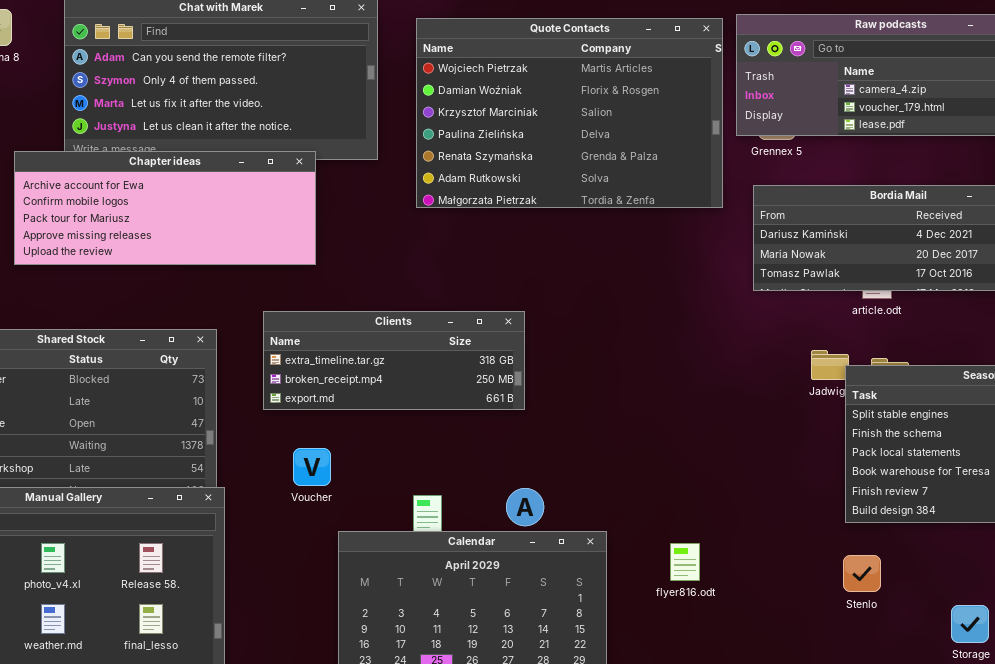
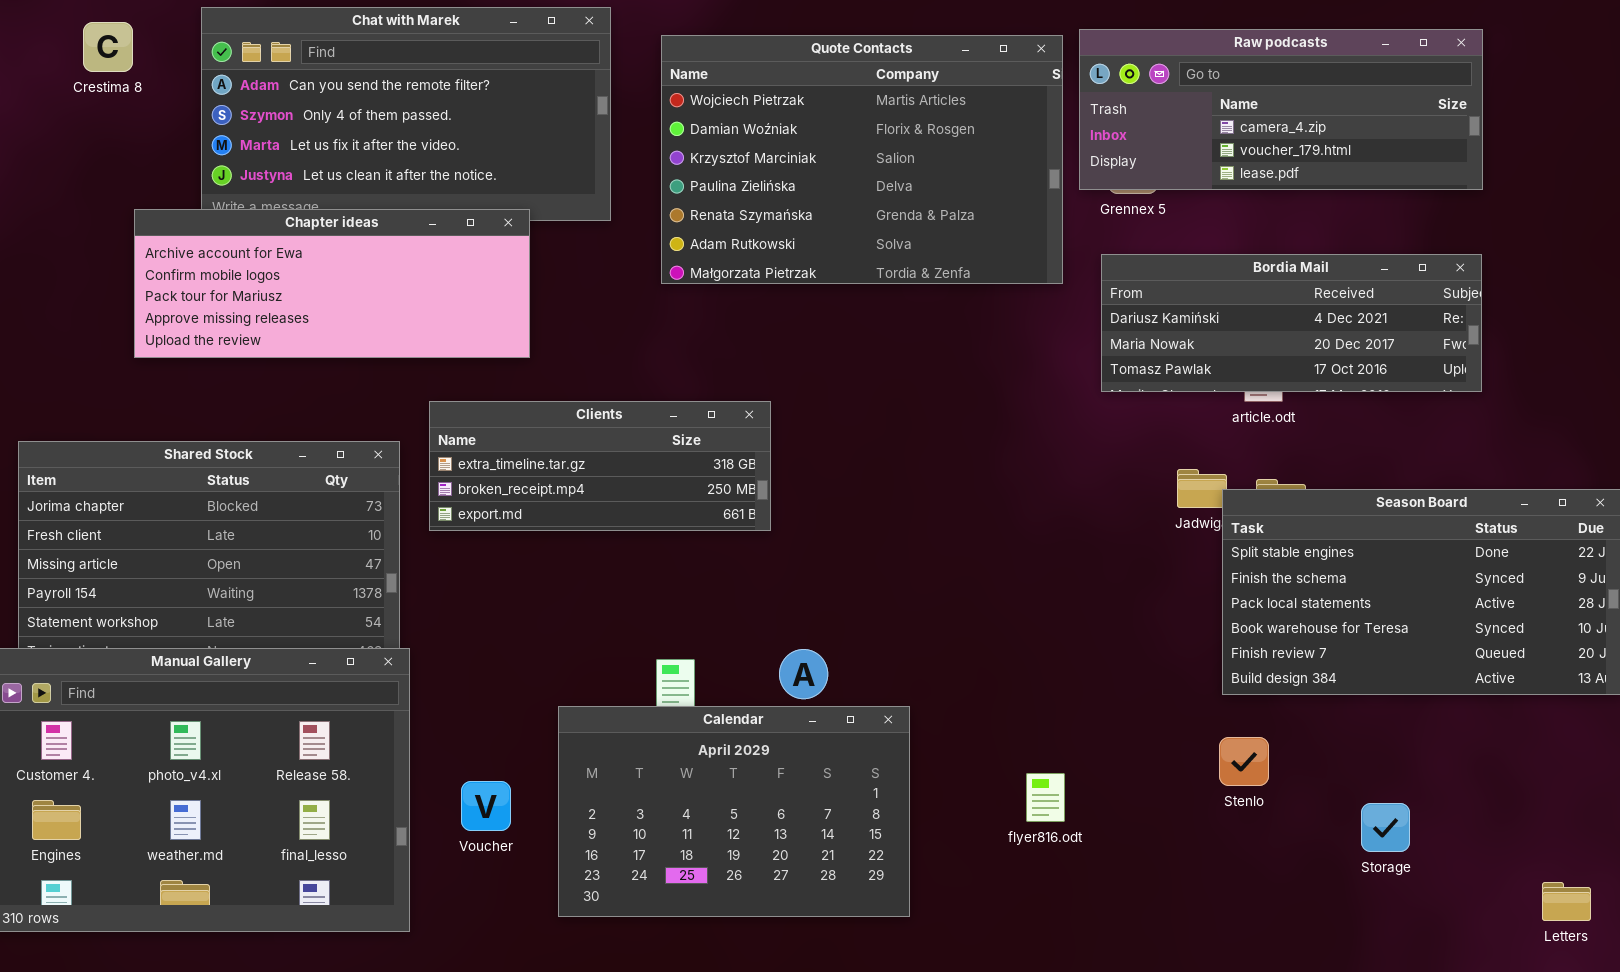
Clients: [263,311,525,410] -> [429,401,771,531], moved
Voucher: [293,448,331,486] -> [461,781,511,831], moved
flyer816.odt: [670,543,700,581] -> [1026,773,1065,822], moved

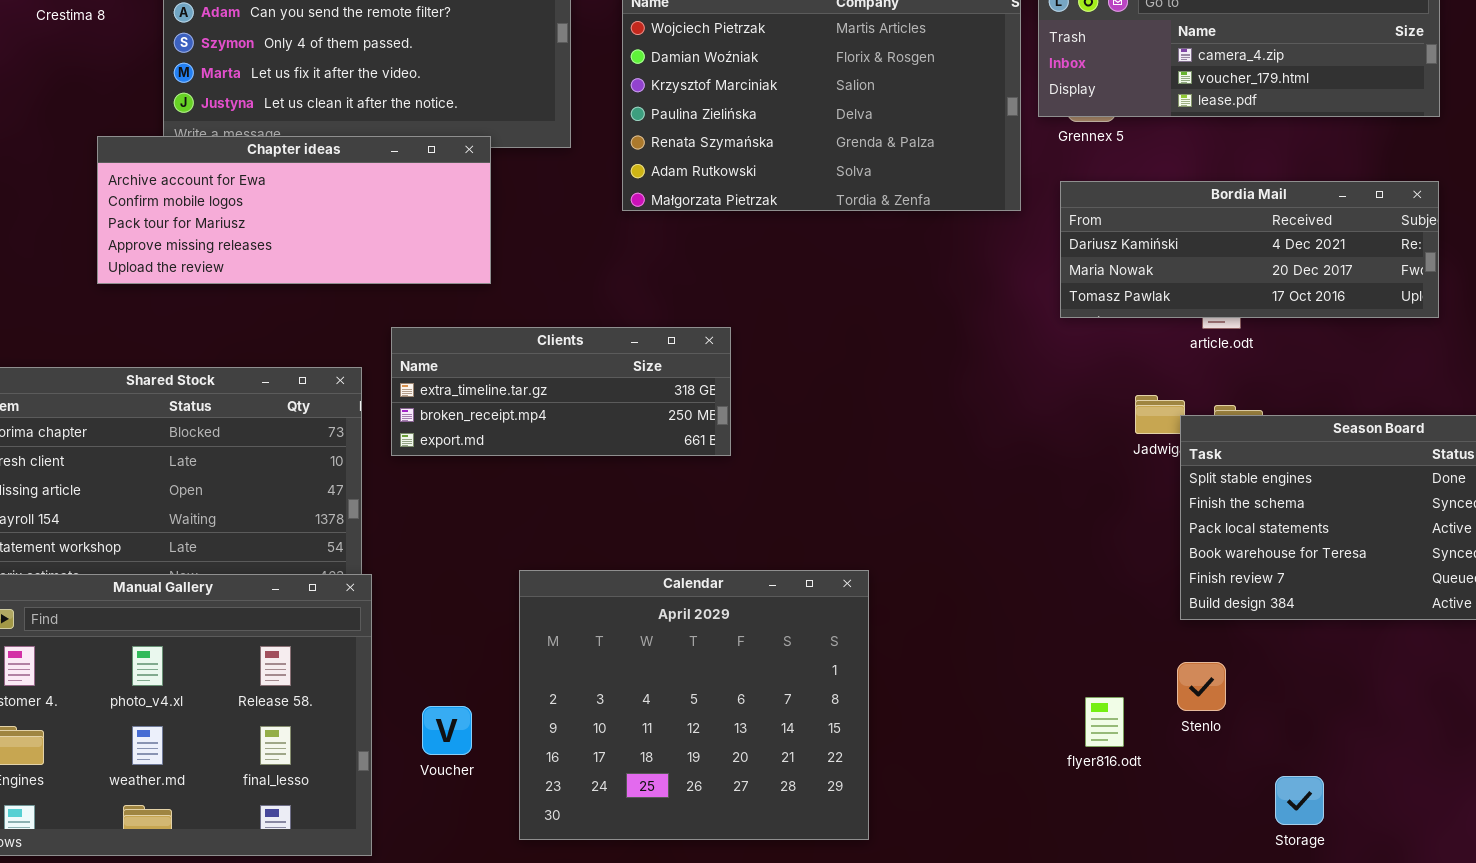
Calendar: [558,706,910,917] -> [519,570,869,840], resized
flyer816.odt: [1026,773,1065,822] -> [1085,697,1124,747], moved
Storage: [1361,803,1410,852] -> [1275,776,1324,825], moved

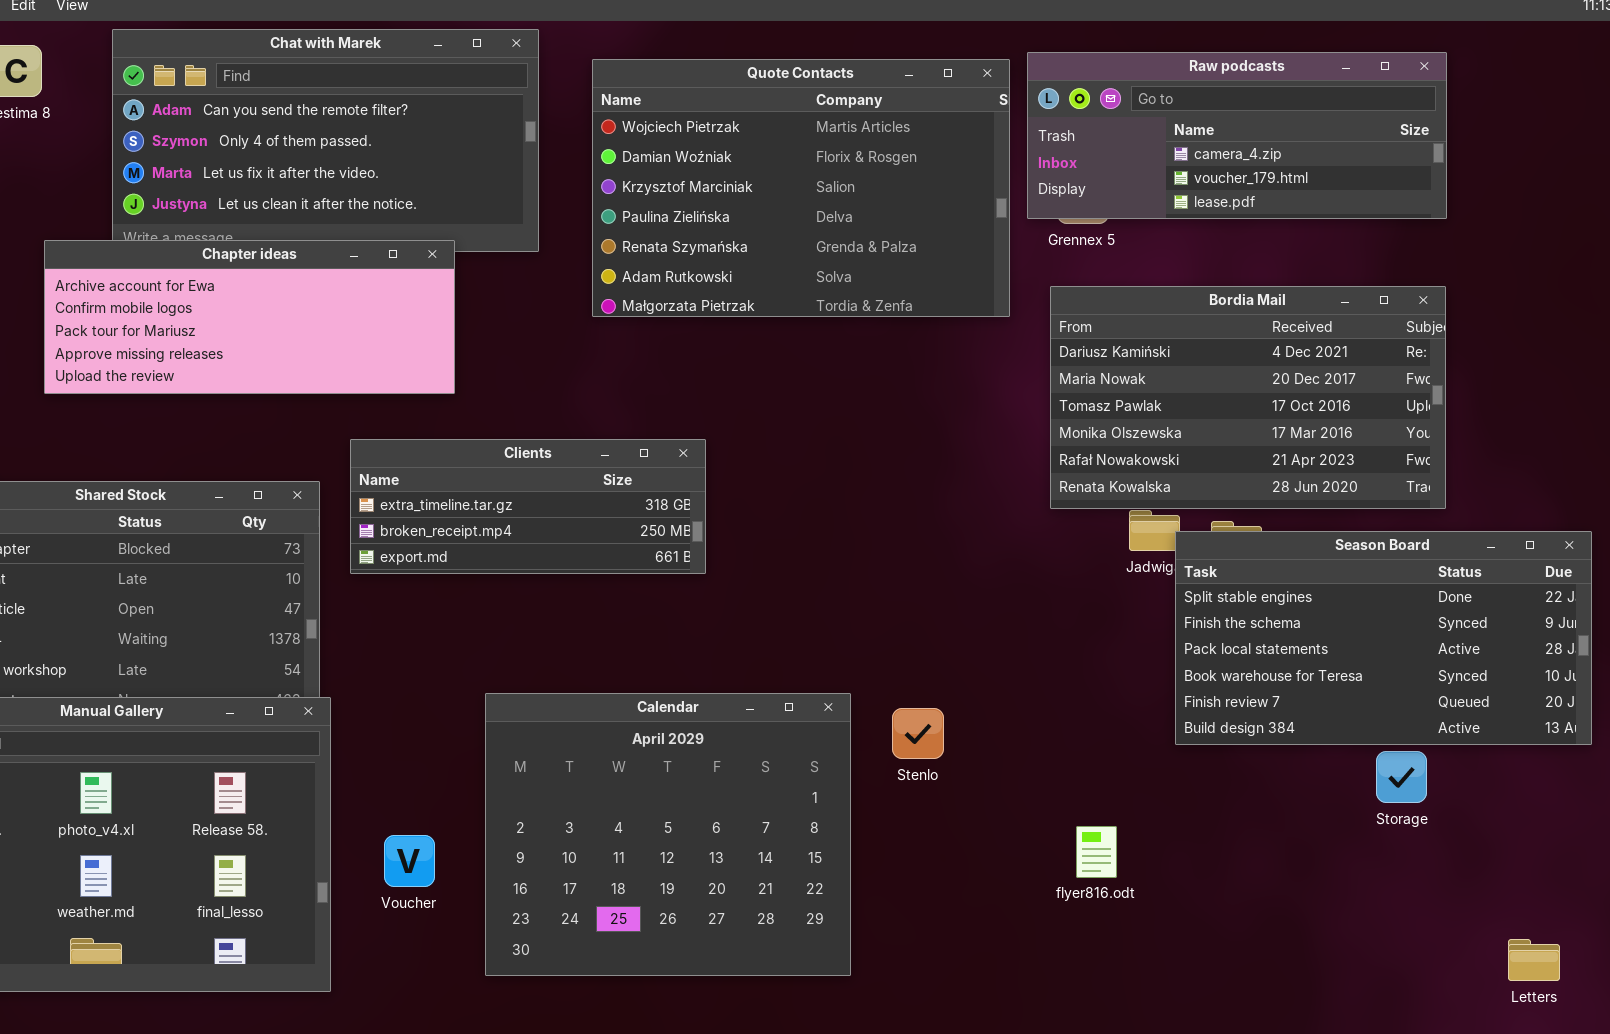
Bordia Mail: [1060,181,1439,318] -> [1050,286,1446,509], resized
Stenlo: [1177,662,1226,711] -> [892,708,944,759], moved
Storage: [1275,776,1324,825] -> [1376,751,1427,803], moved

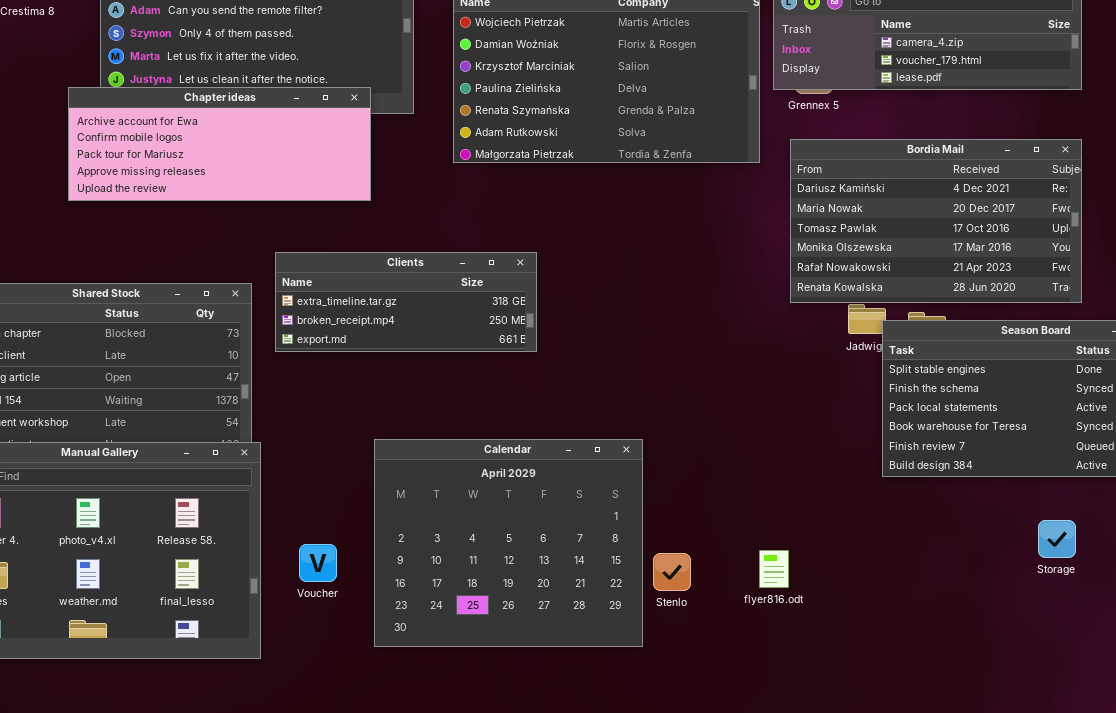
Chapter ideas: [44,240,455,394] -> [68,87,371,201], moved
Stenlo: [892,708,944,759] -> [653,553,691,591], moved
Storage: [1376,751,1427,803] -> [1038,520,1076,558], moved
flyer816.odt: [1076,826,1117,878] -> [759,550,789,588], moved

